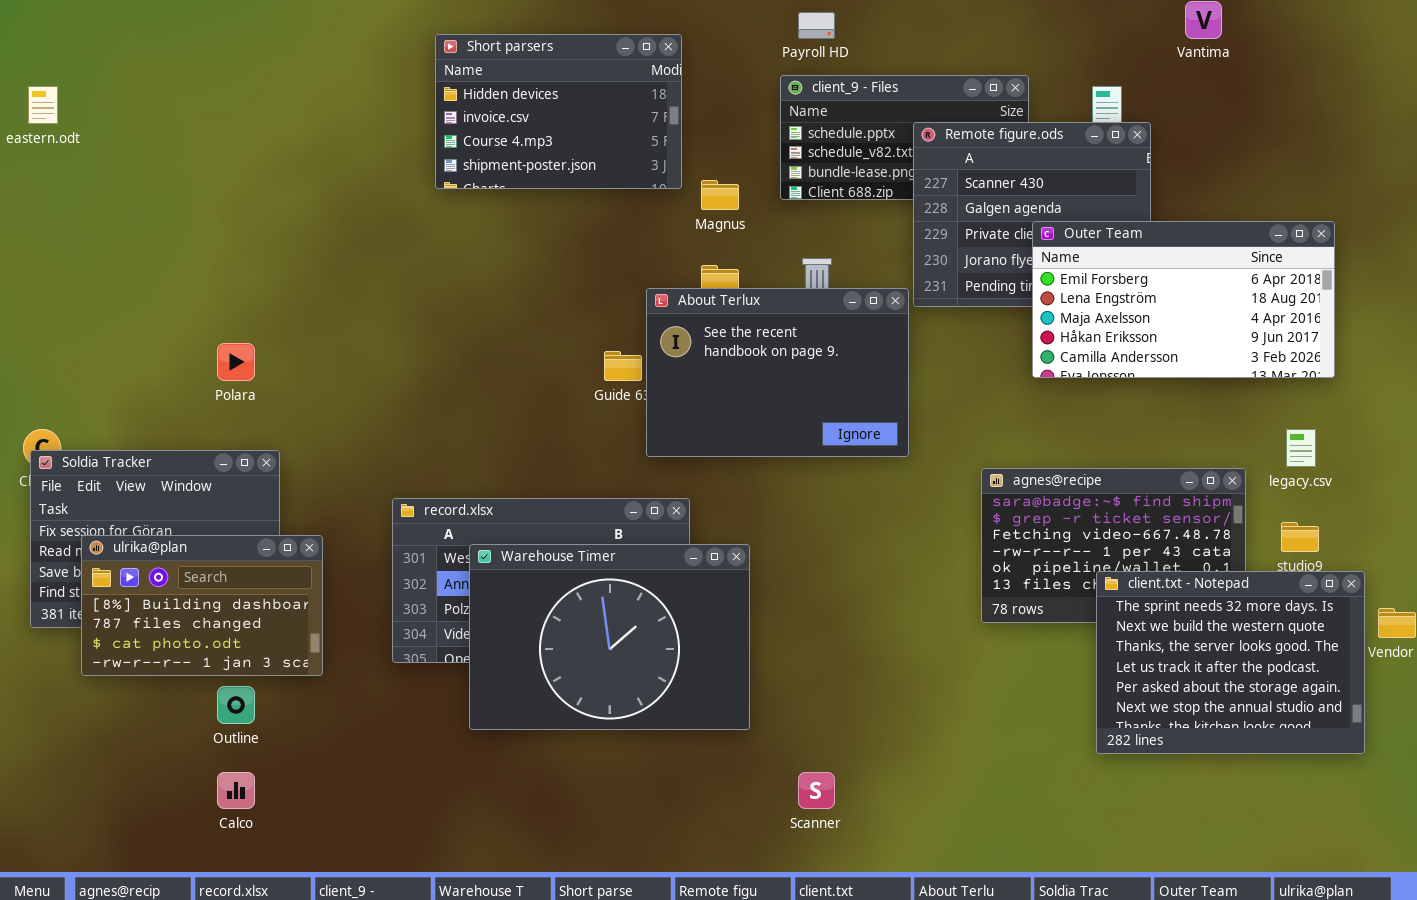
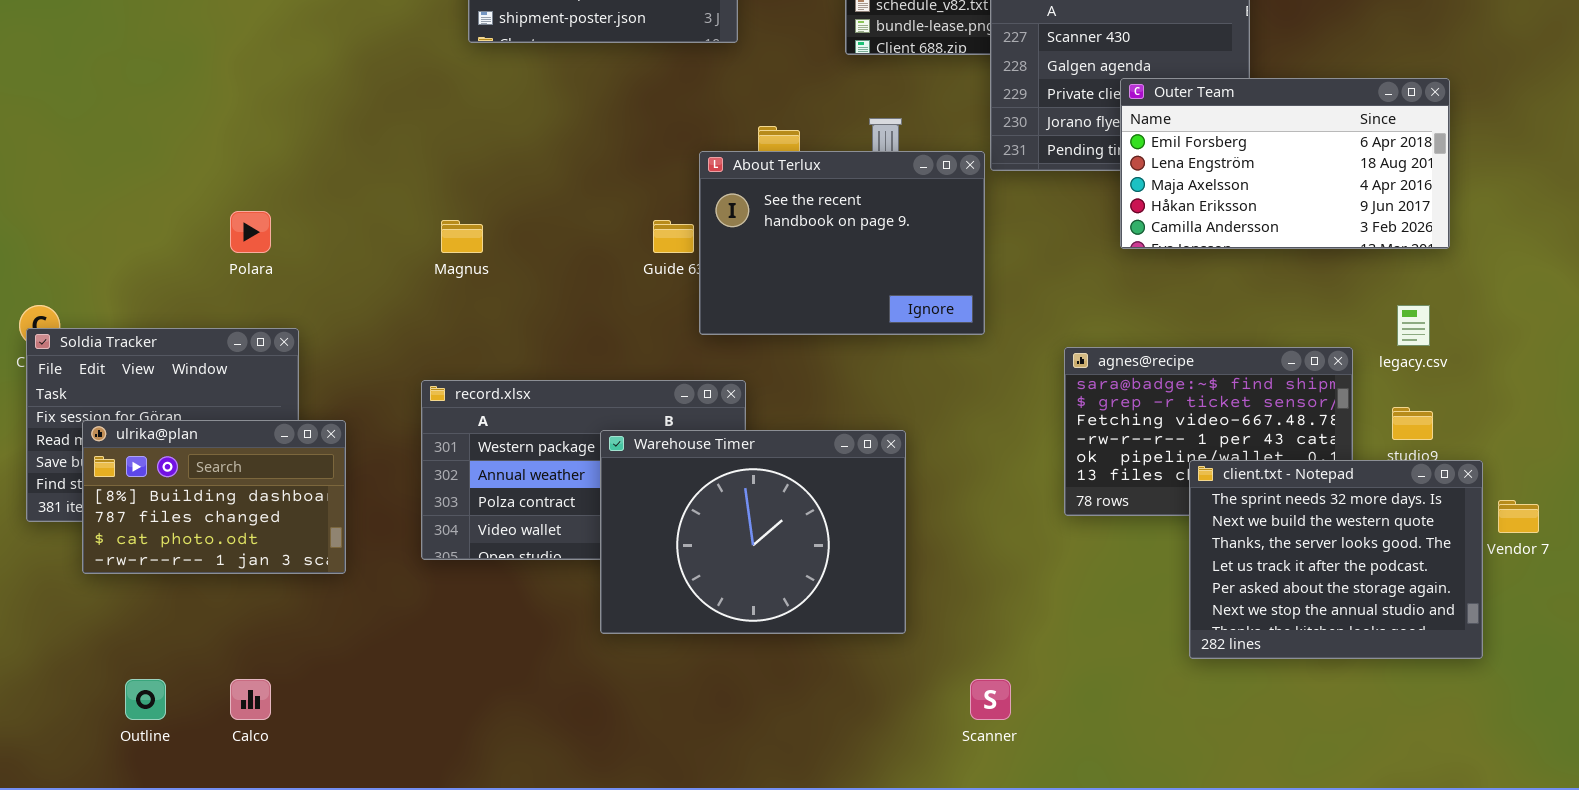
Magnus: [701,180,739,210] -> [441,220,483,253], moved
Warehouse Timer: [469,544,750,730] -> [600,430,906,634], moved
Outline: [217,686,255,724] -> [125,679,166,720], moved
Scanner: [798,772,835,809] -> [970,679,1011,720], moved

